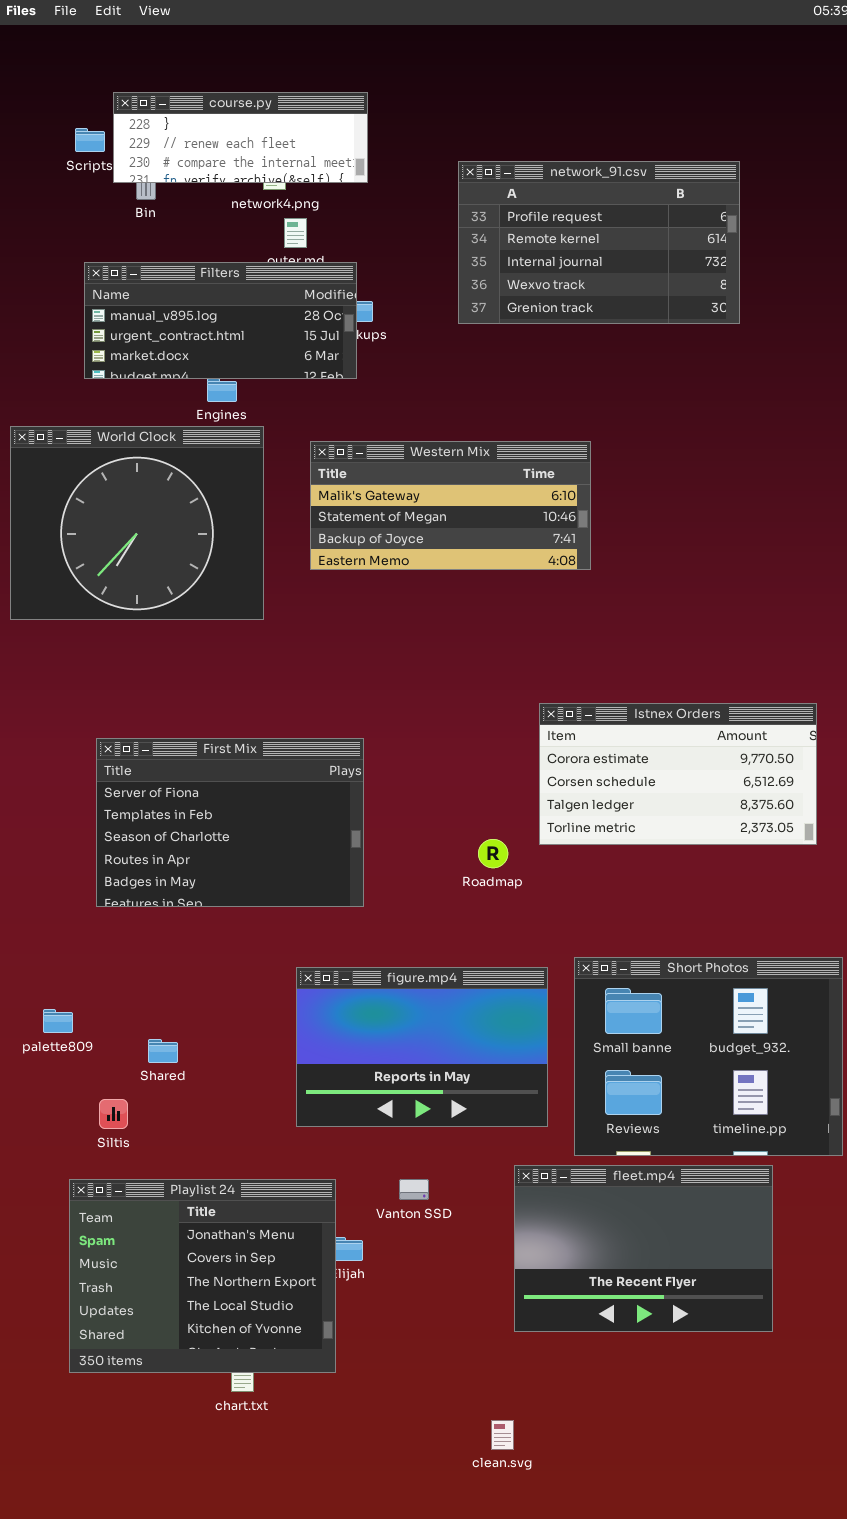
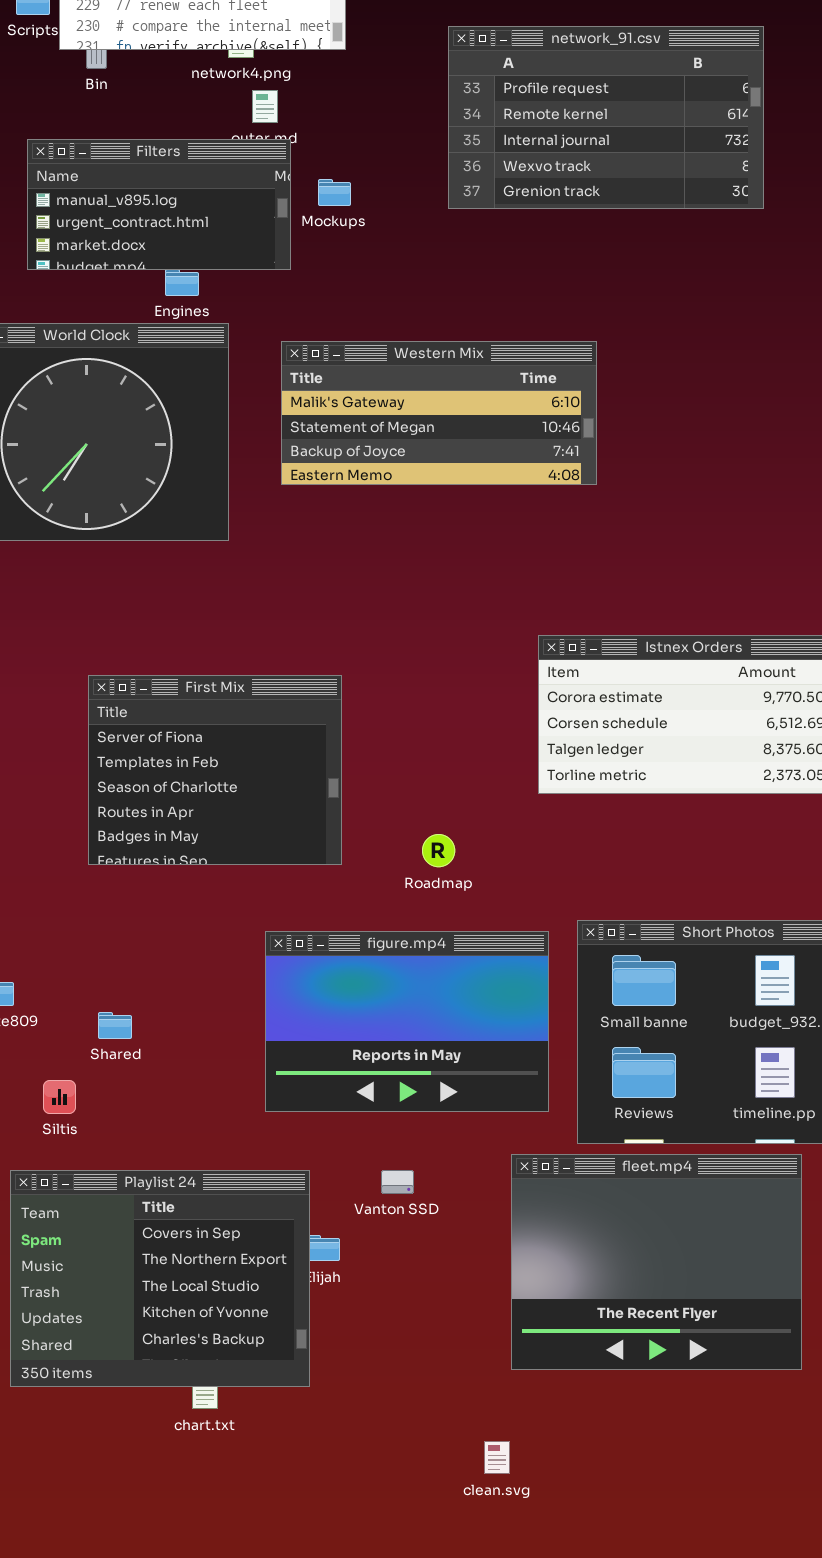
Filters: [84,262,357,379] -> [27,139,291,270], resized
First Mix: [96,738,364,907] -> [88,675,342,865], resized
Roadmap: [478,839,508,868] -> [422,834,455,867], moved
fleet.mp4: [514,1165,773,1332] -> [511,1154,802,1370], resized
Playlist 24: [69,1179,336,1373] -> [10,1170,310,1387], scrolled down 1 row

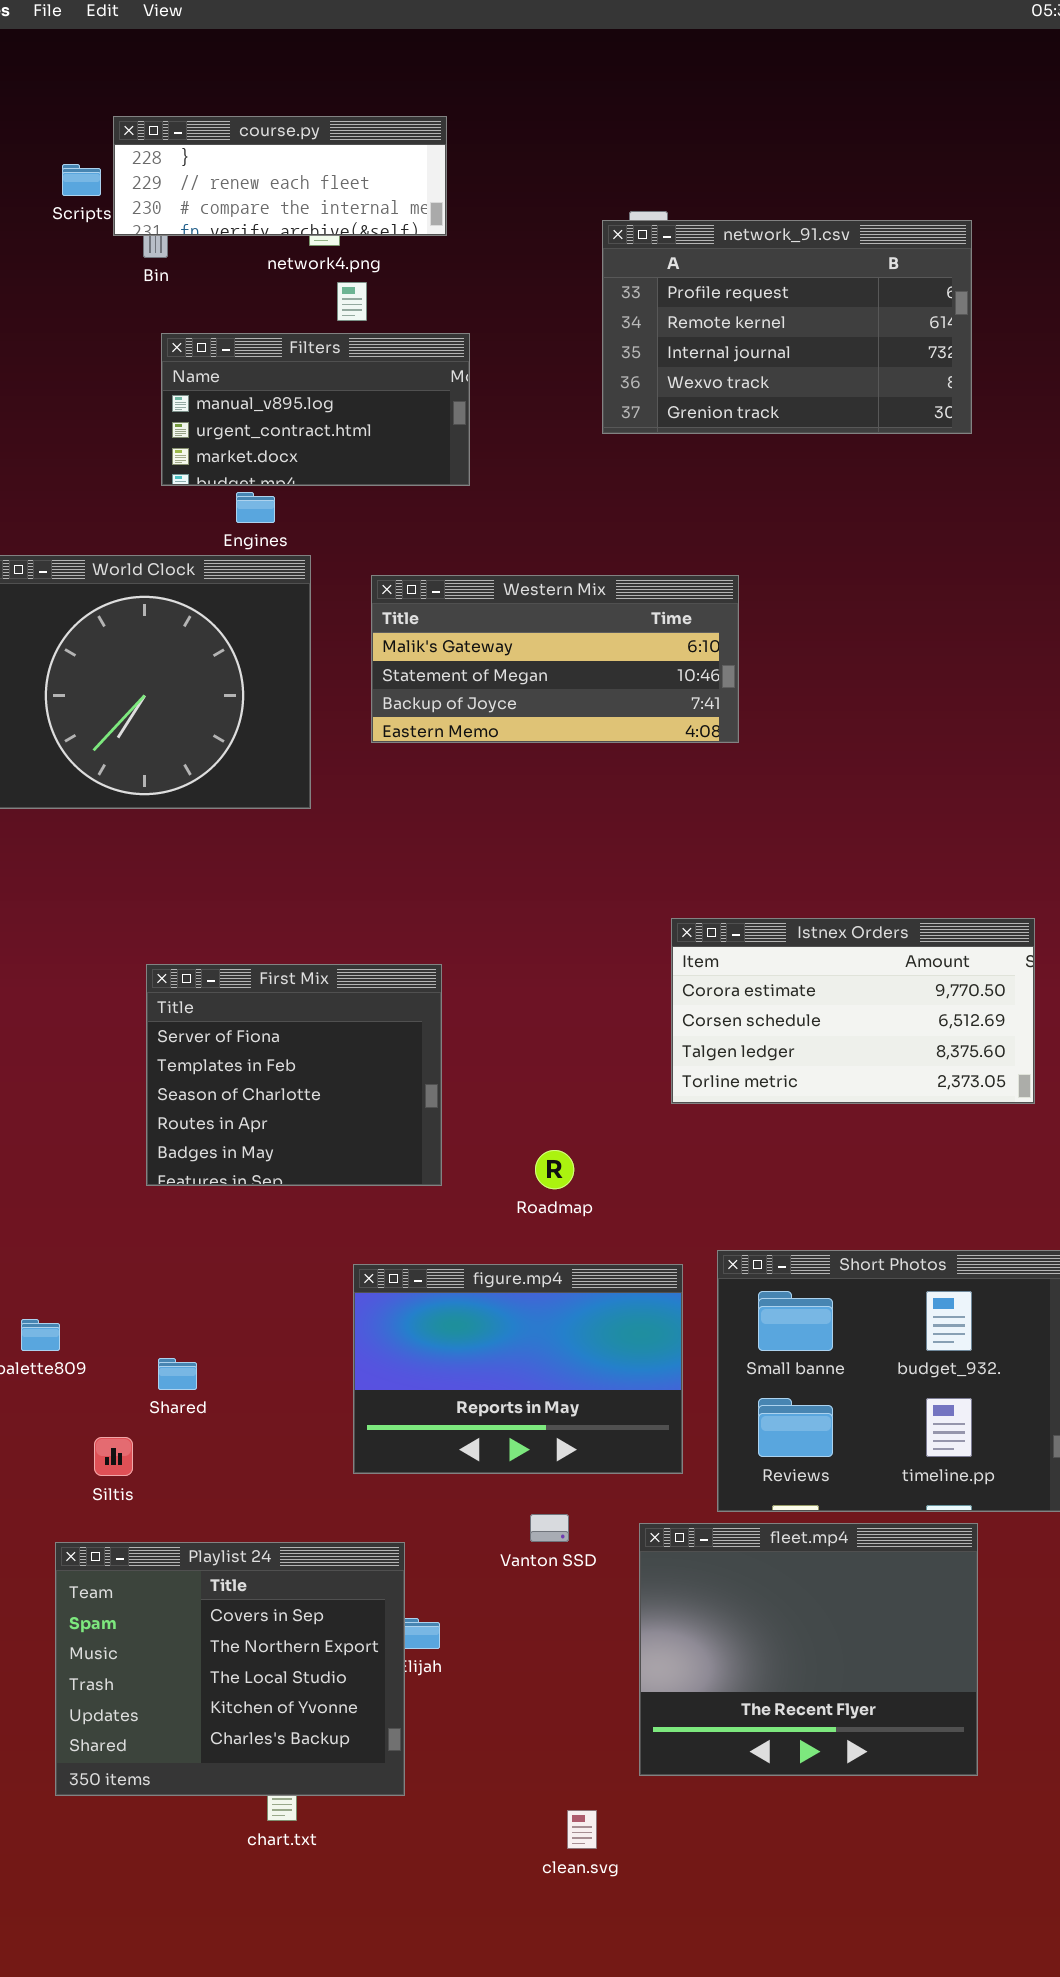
network_91.csv: [448,26,764,209] -> [602,220,972,434], moved
Filters: [27,139,291,270] -> [161,333,470,486], moved
Vanton SSD: [381,1170,414,1194] -> [530,1514,569,1542], moved
clean.svg: [484,1441,510,1474] -> [567,1810,597,1849], moved

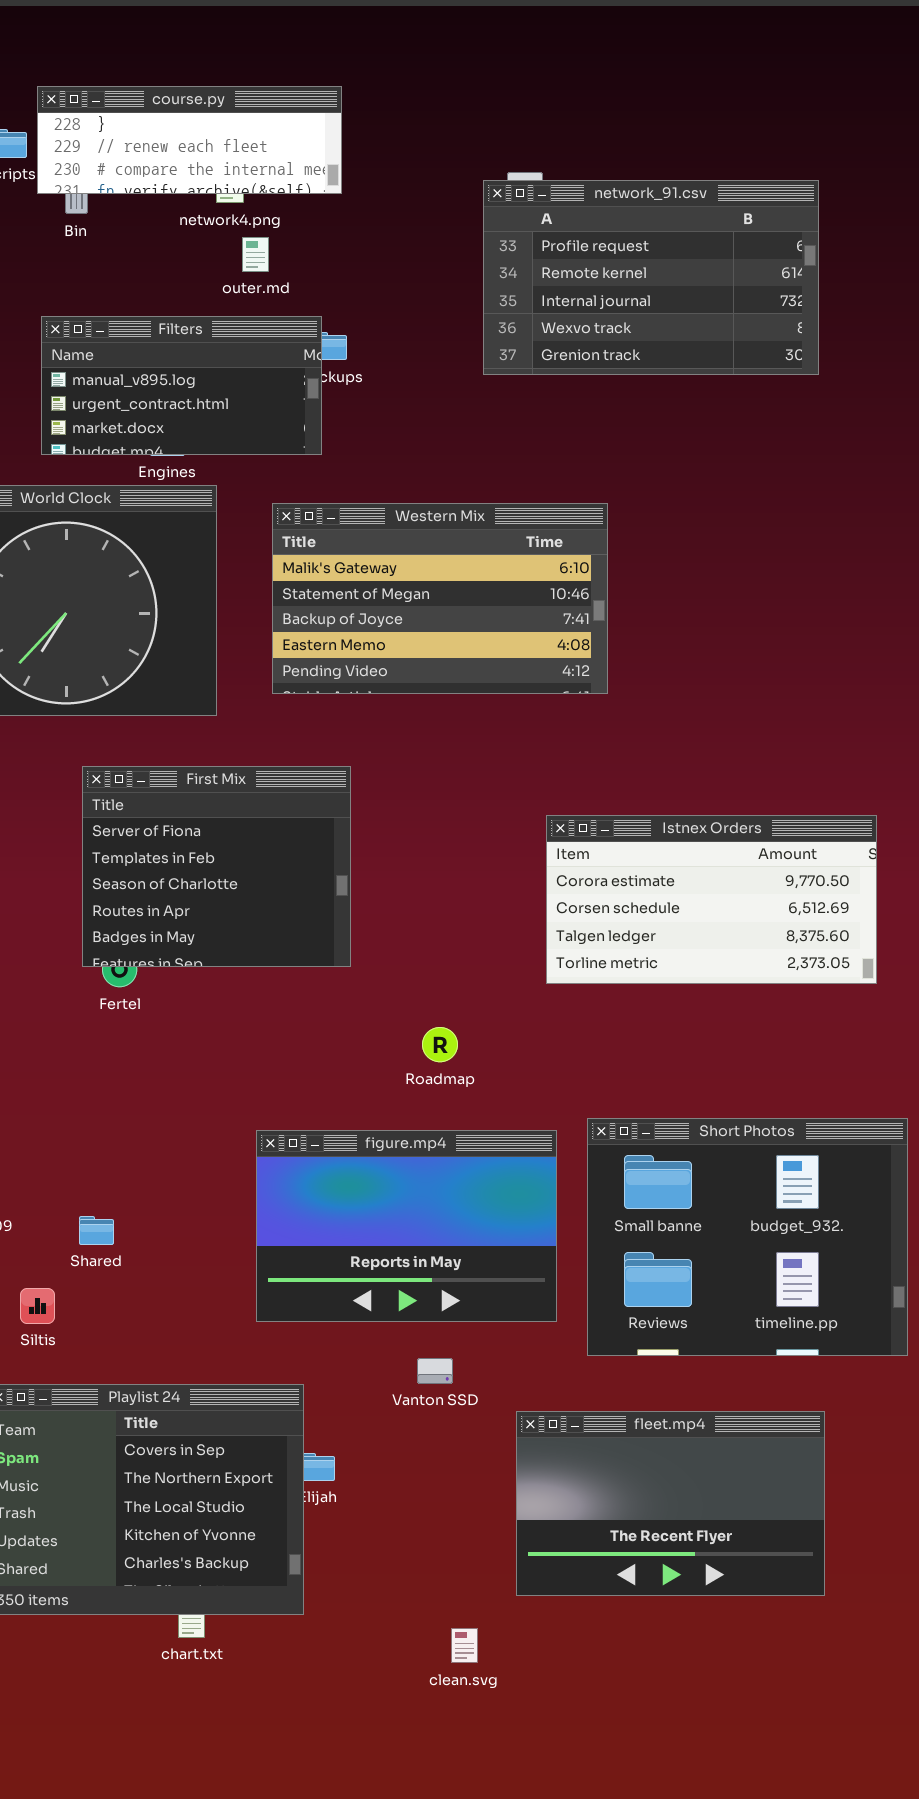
Filters: [161,333,470,486] -> [41,316,322,455], moved
Western Mix: [371,575,739,743] -> [272,503,608,694], resized
First Mix: [146,964,442,1186] -> [82,766,351,967], moved
fleet.mp4: [639,1523,978,1776] -> [516,1411,825,1596], resized

